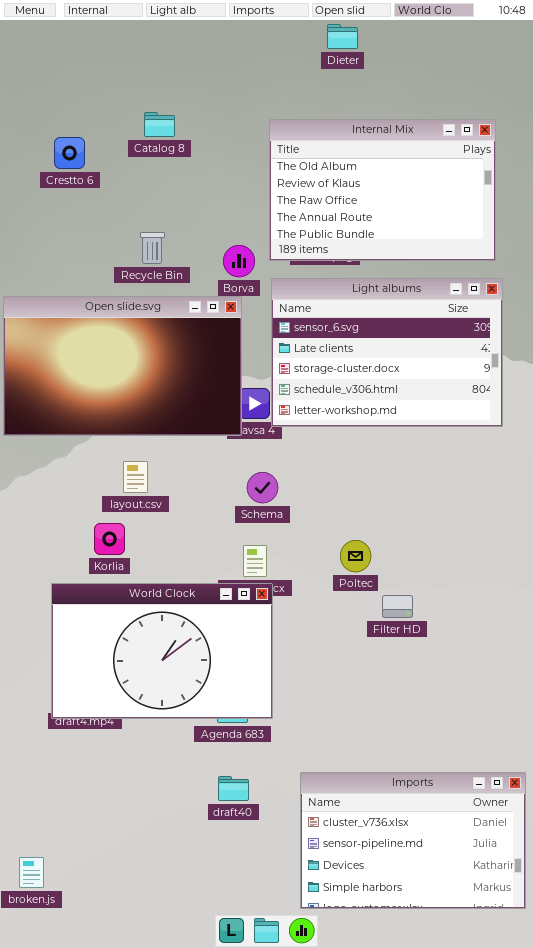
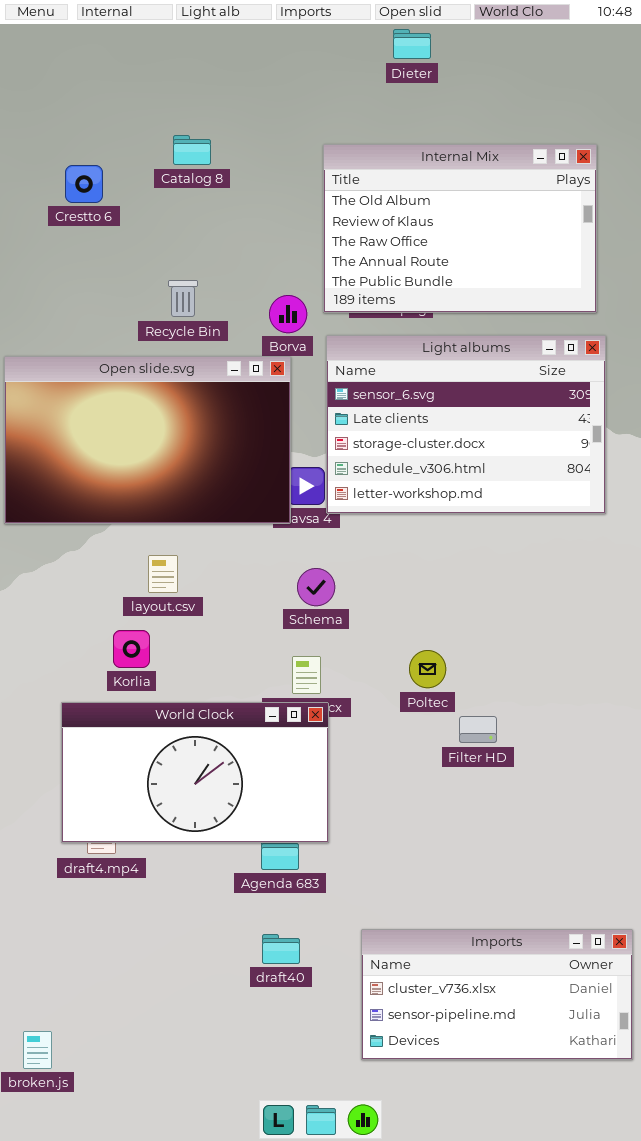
World Clock: [51,583,273,719] -> [61,702,329,843], resized
Imports: [300,772,526,909] -> [361,929,633,1060], resized

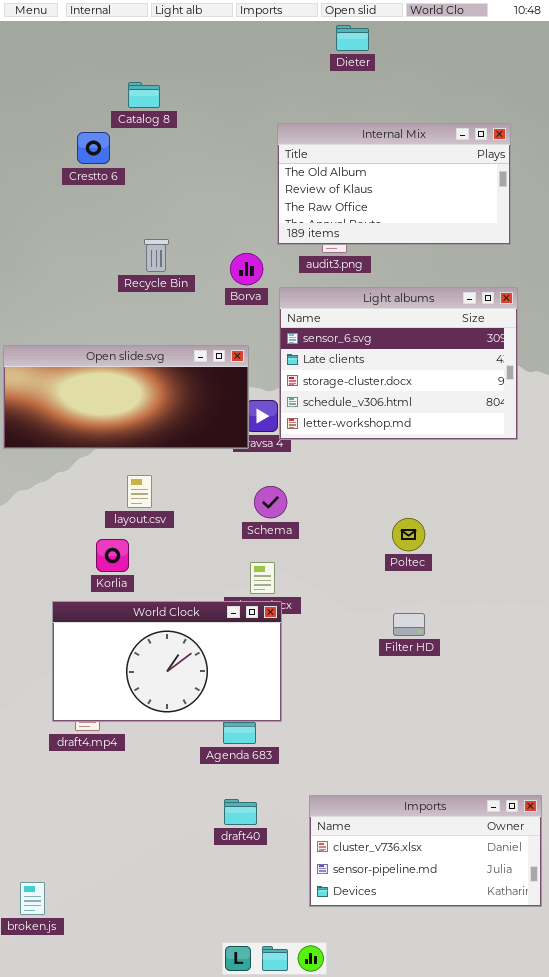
Catalog 8: [173,135,211,165] -> [128,82,160,108], moved
Internal Mix: [323,144,597,313] -> [277,123,511,245], resized
Crestto 6: [65,165,103,203] -> [77,132,110,164], moved
Open slide.svg: [4,356,291,524] -> [3,345,249,449], resized
Poltec: [409,650,446,688] -> [392,518,425,551], moved

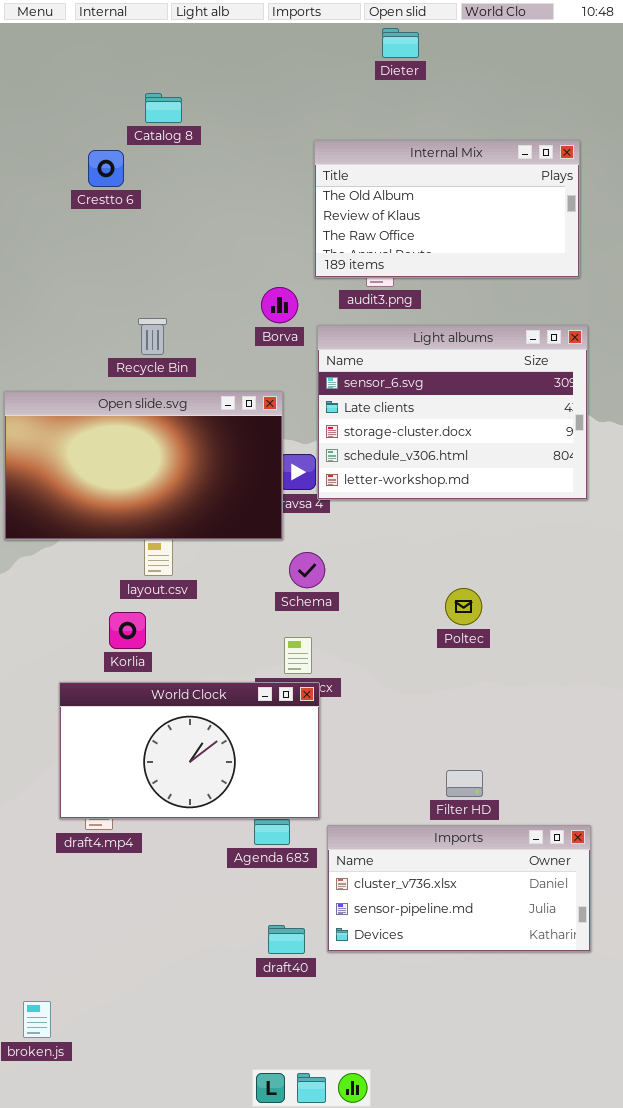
Recycle Bin: [144,239,169,272] -> [138,318,167,355], moved
Open slide.svg: [3,345,249,449] -> [4,391,283,540], resized
Filter HD: [393,613,425,636] -> [446,770,483,797], moved
Imports: [309,795,542,907] -> [327,825,591,952], moved
draft40: [224,799,257,825] -> [268,925,305,954], moved

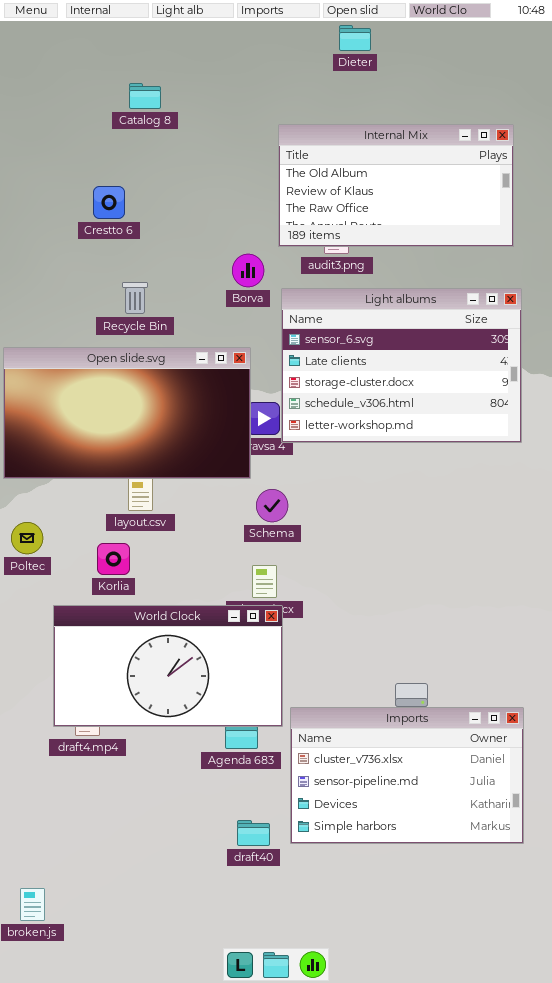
Crestto 6: [88,150,124,187] -> [93,186,125,219], moved
Poltec: [445,588,482,625] -> [11,522,43,554], moved
Imports: [327,825,591,952] -> [290,707,524,844], resized

